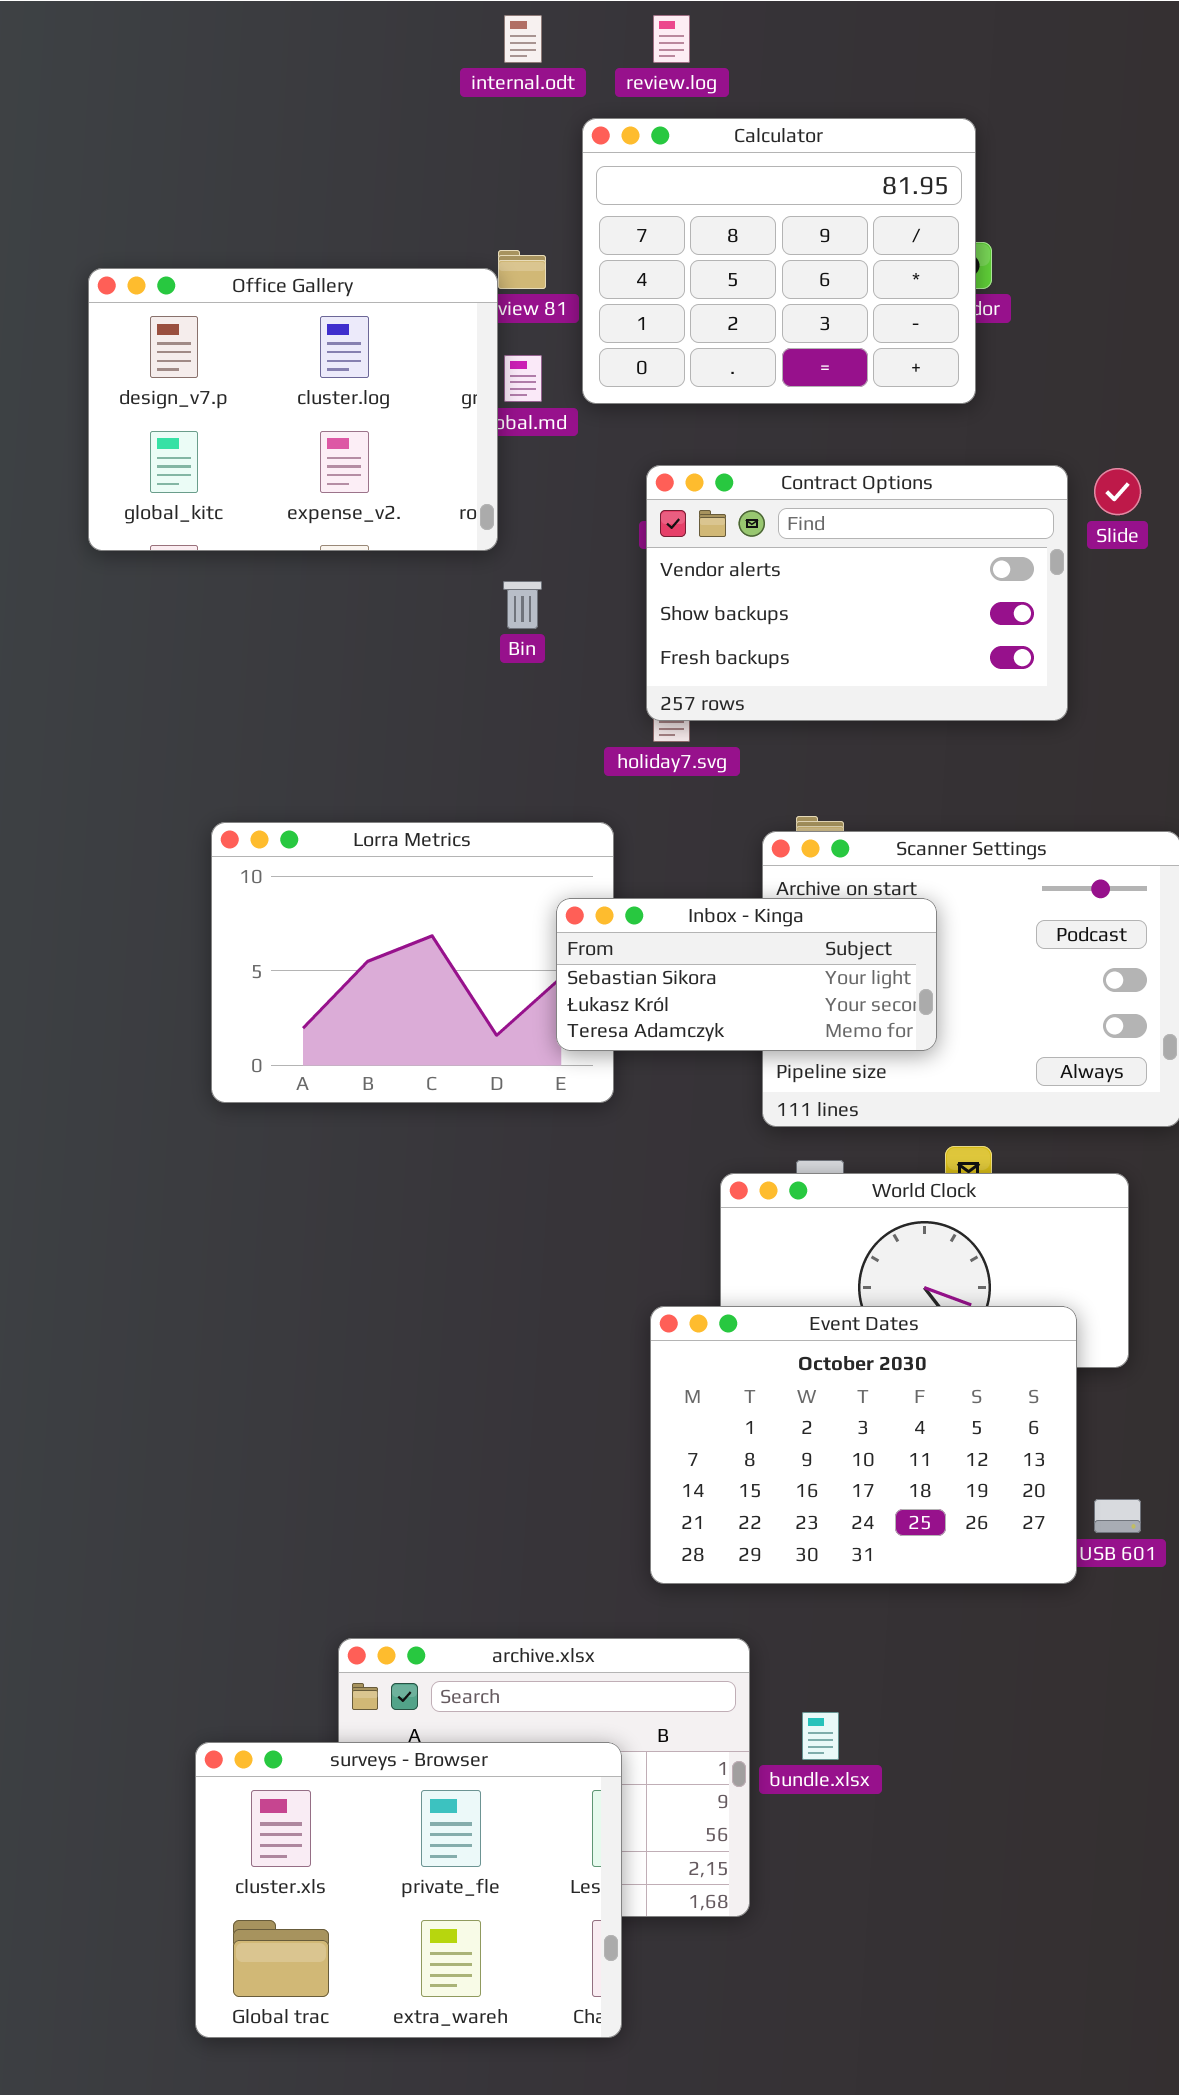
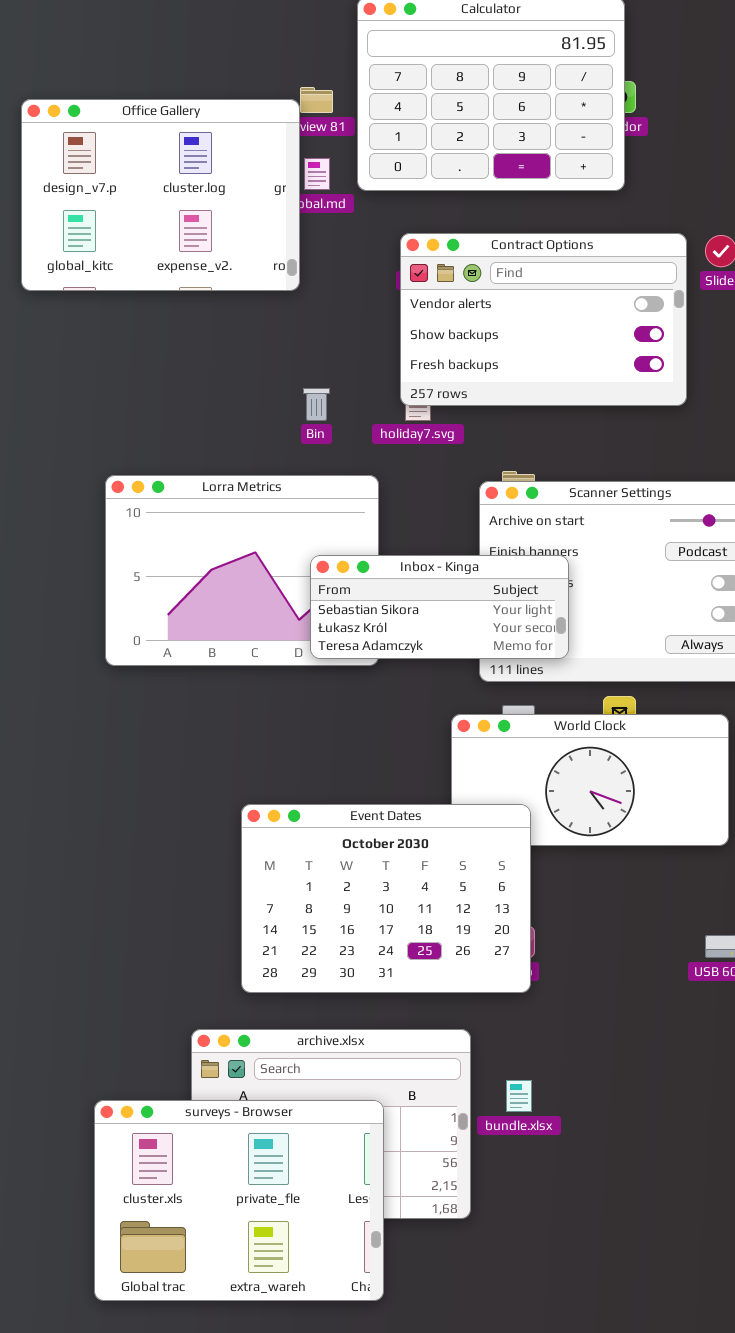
Bin: [503,581,542,629] -> [303,388,330,421], moved
Inbox - Kinga: [556,898,937,1051] -> [310,555,569,659], moved
Event Dates: [650,1306,1077,1584] -> [241,804,531,993], moved

